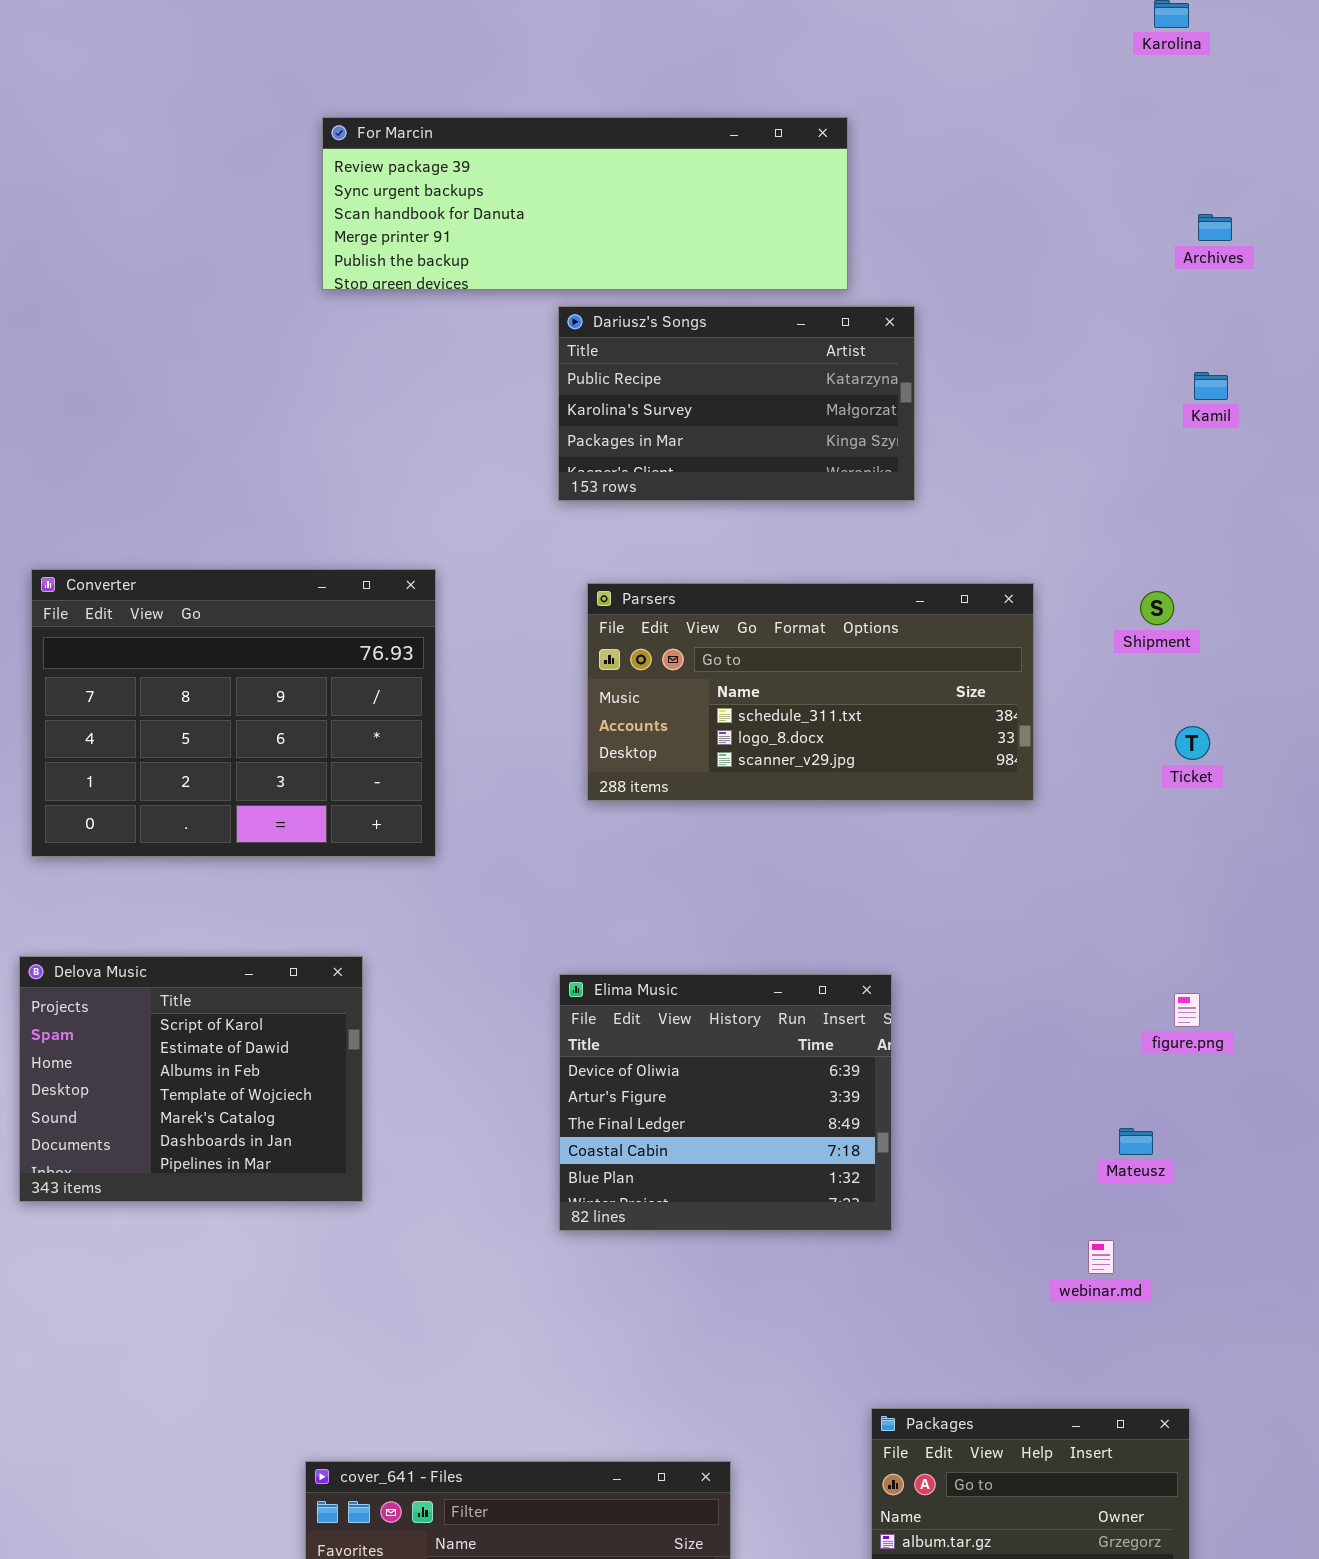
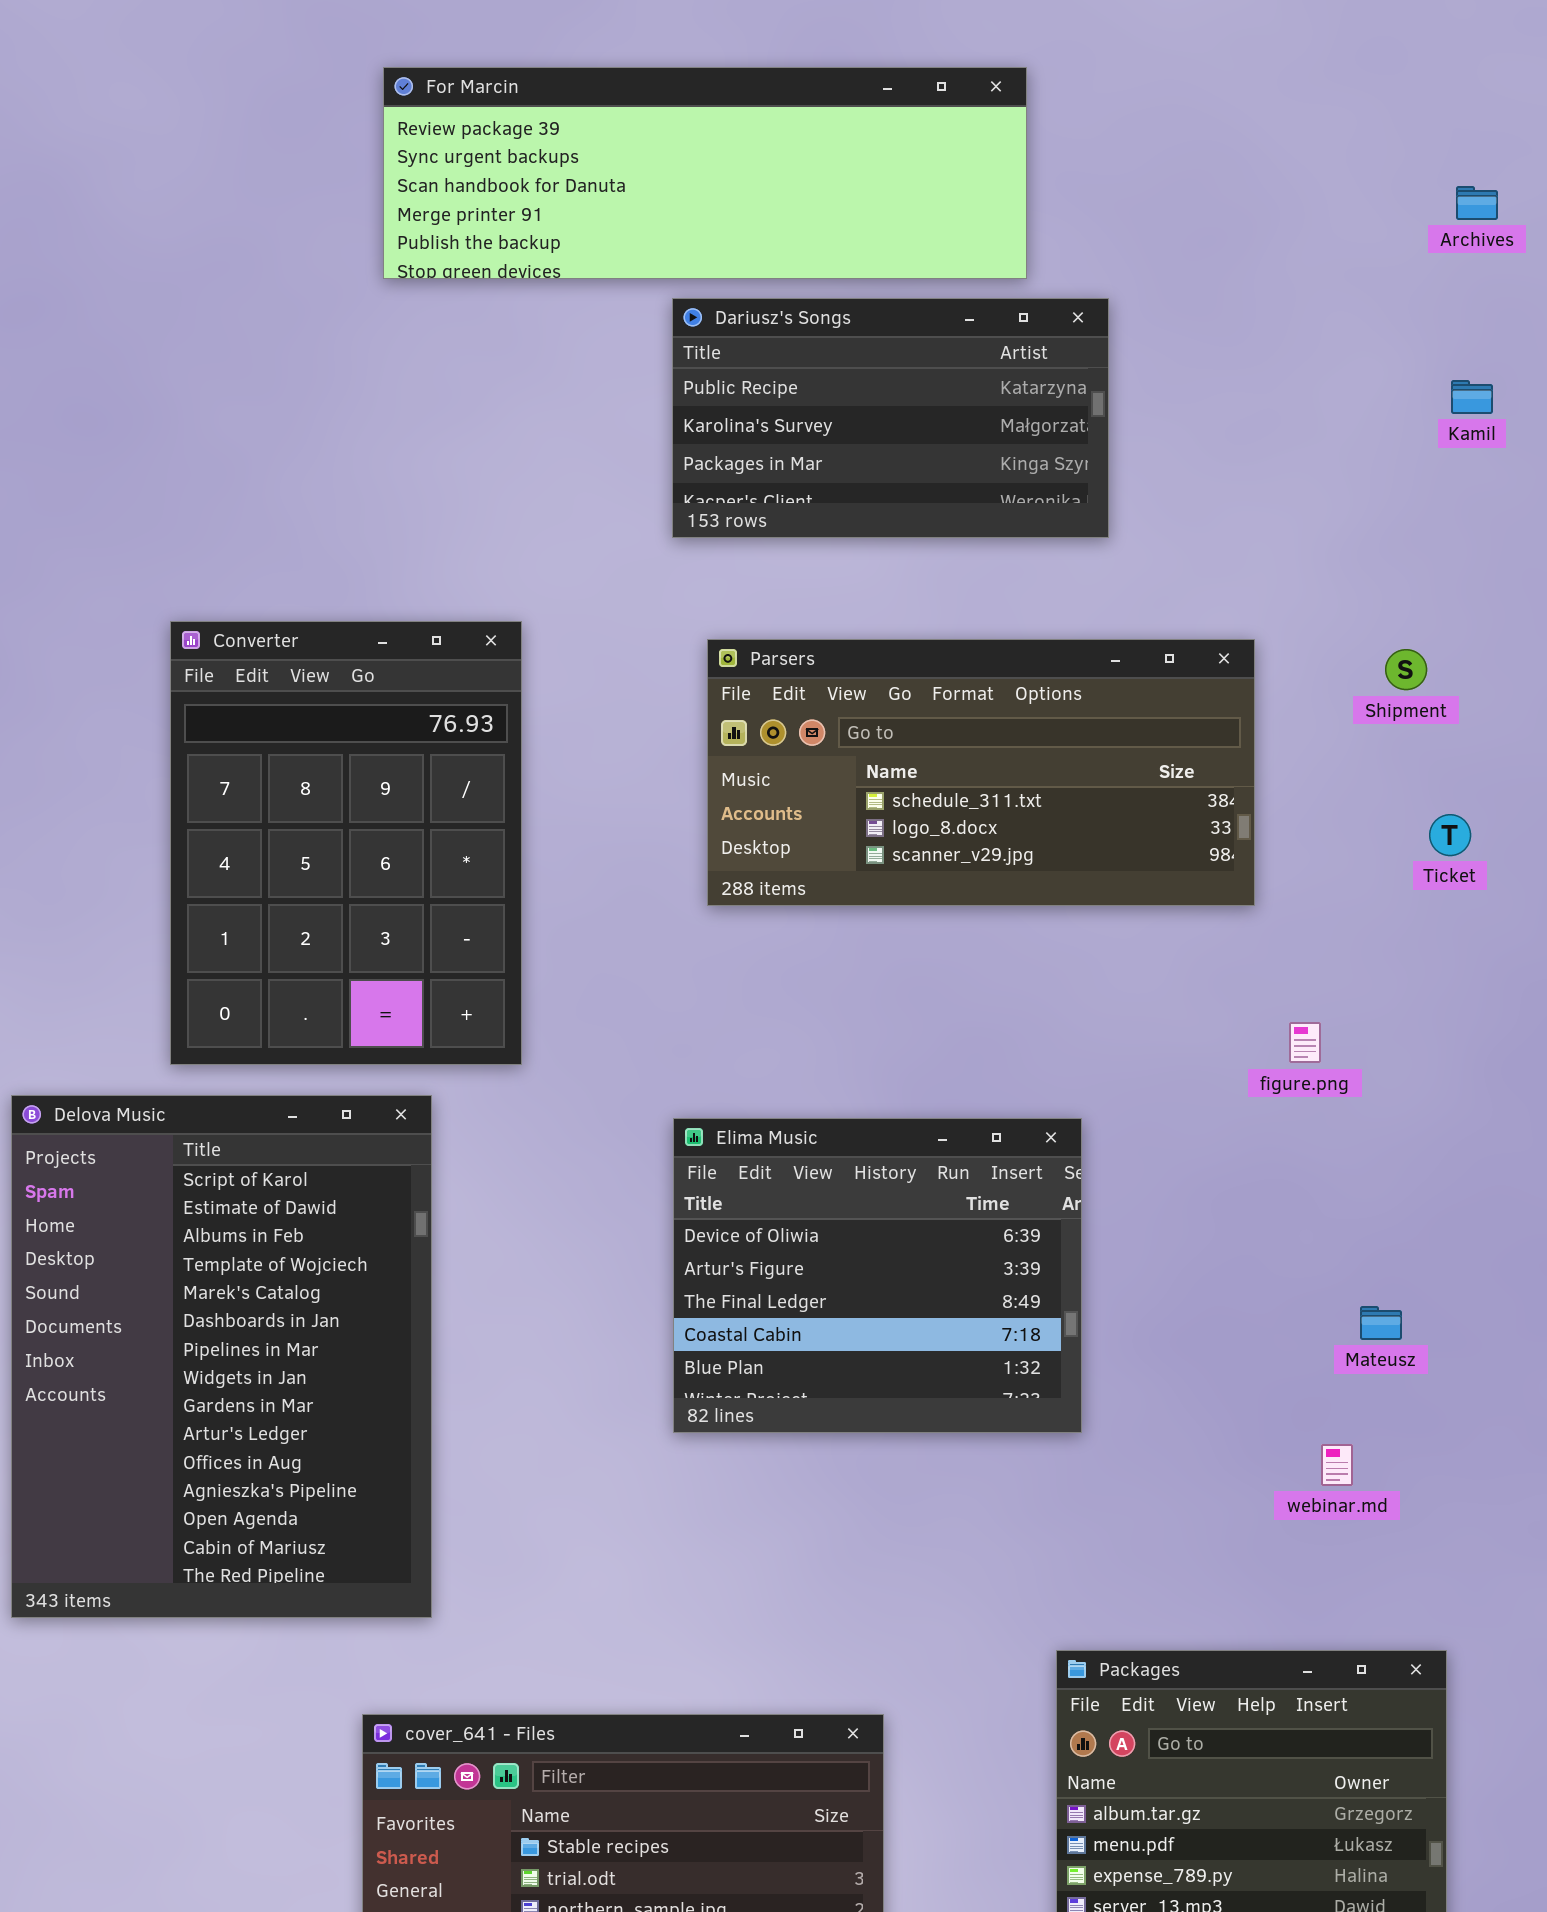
Converter: [31,569,436,857] -> [170,621,522,1065], resized
Delova Music: [19,956,363,1202] -> [11,1095,432,1618], resized
figure.png: [1174,993,1200,1027] -> [1289,1022,1321,1063], moved

